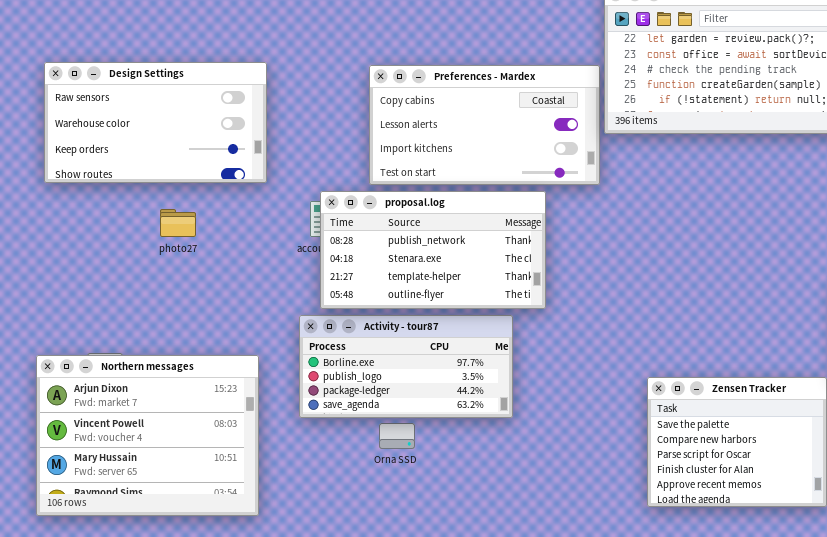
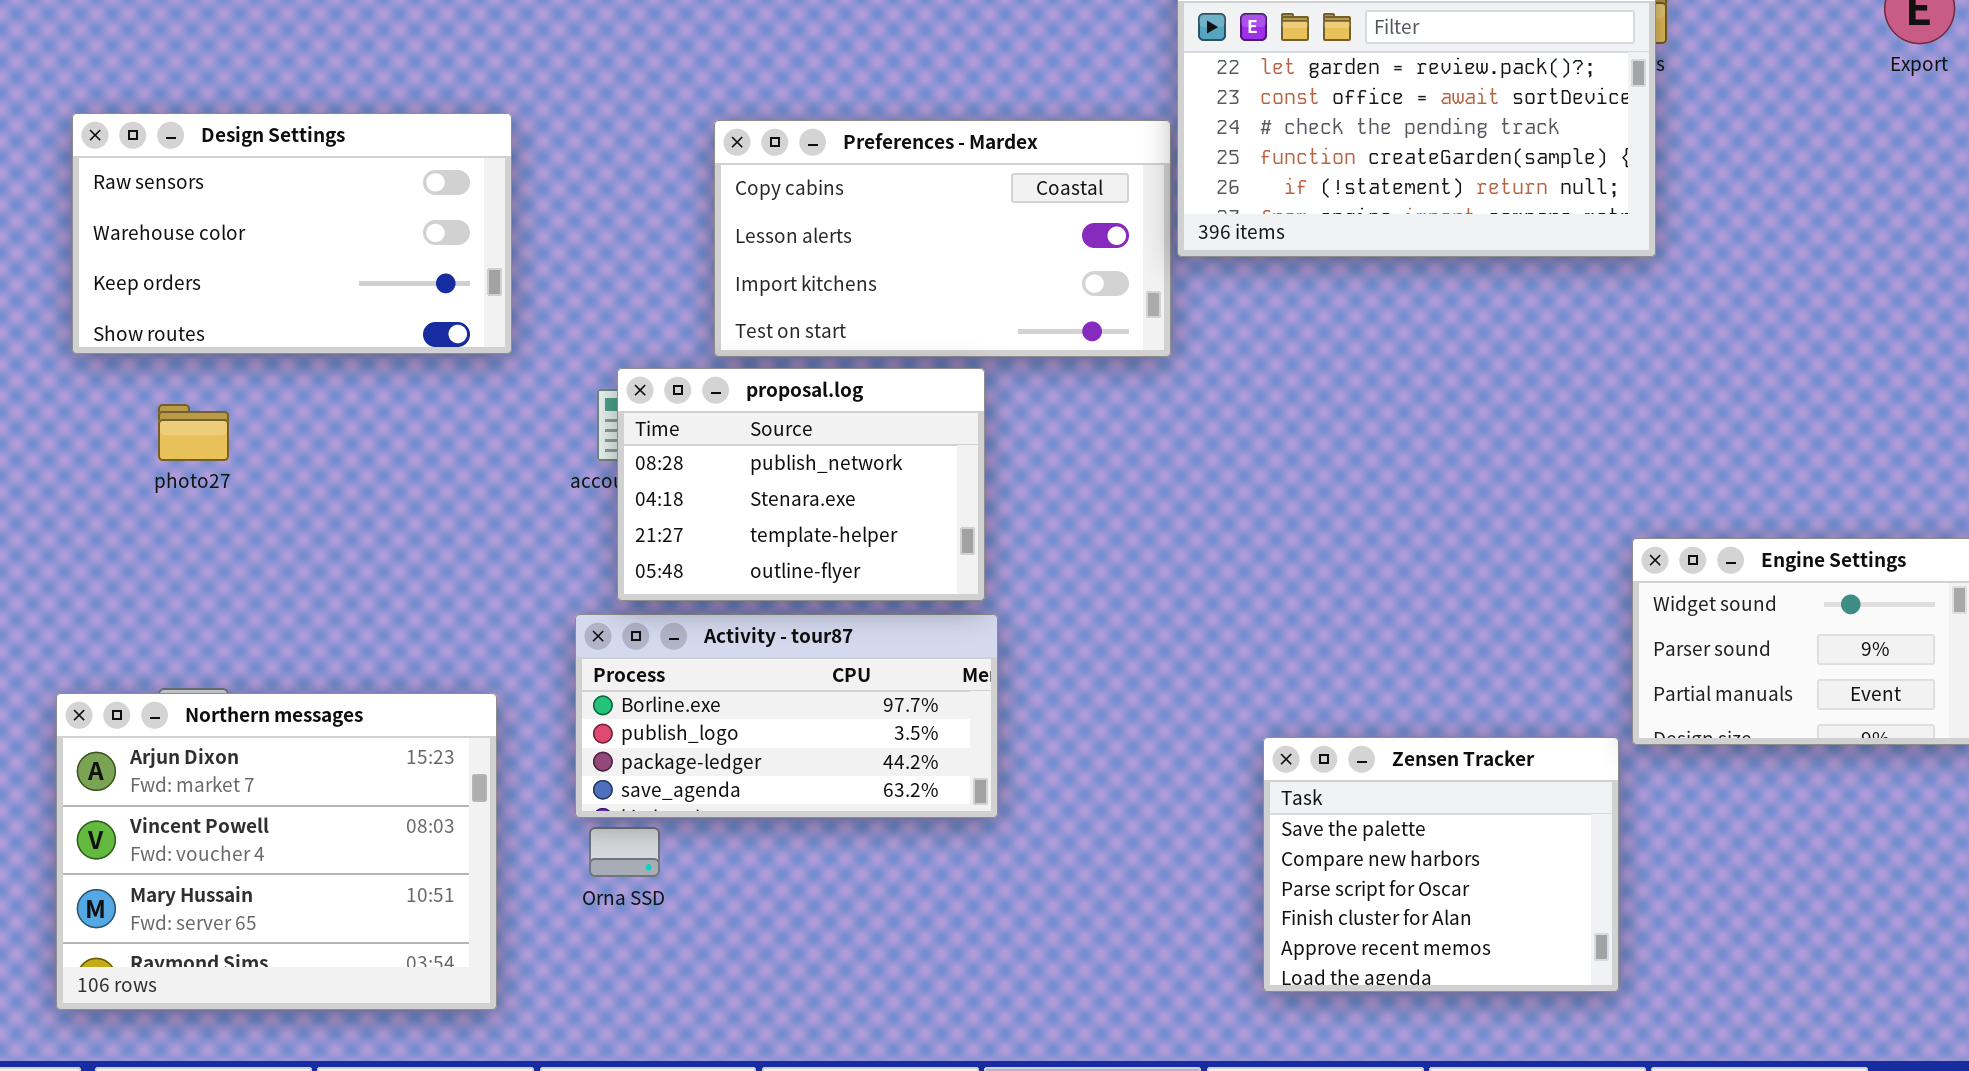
proposal.log: [320,191,546,309] -> [617,368,985,601], resized
photo27: [160,209,196,237] -> [158,404,229,461], moved
Orna SSD: [379,423,415,449] -> [589,827,660,877], moved

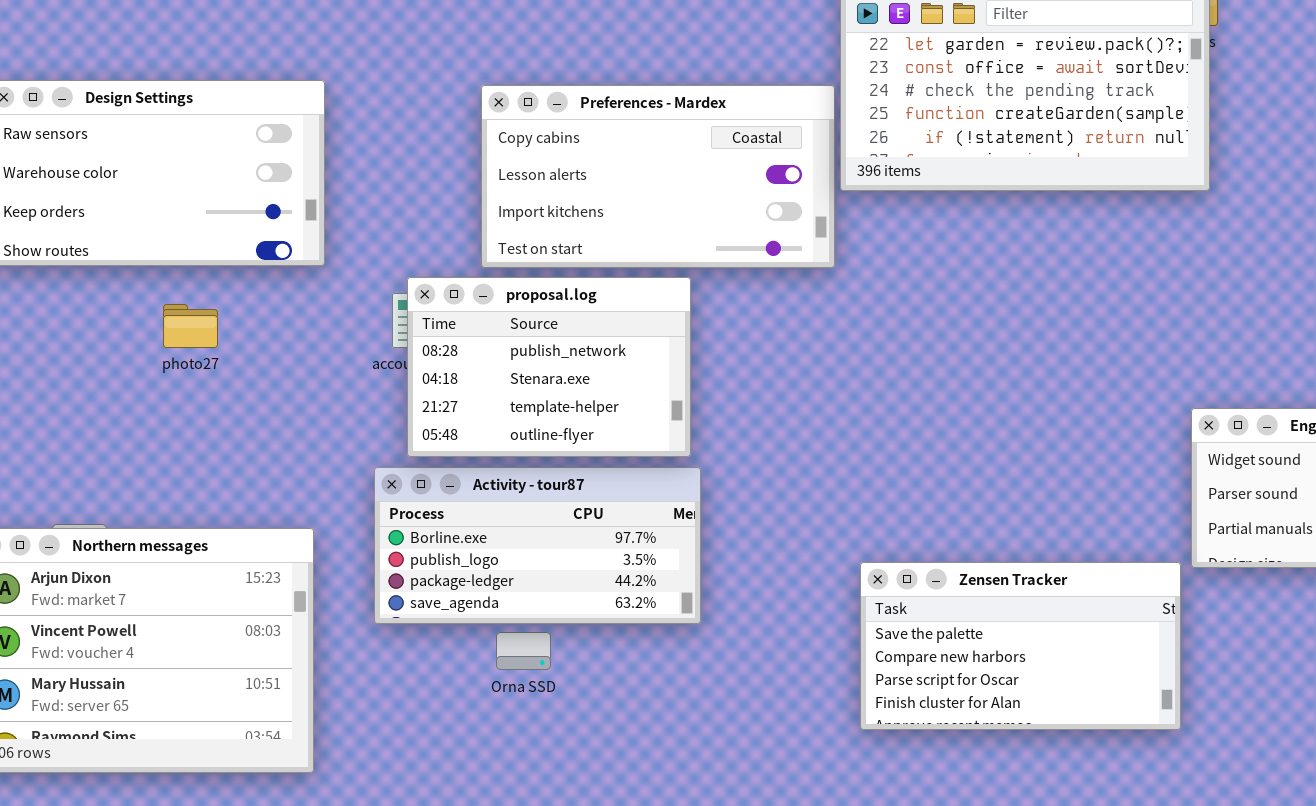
photo27: [158,404,229,461] -> [163,304,218,348], moved
Zensen Tracker: [1263,737,1619,992] -> [860,562,1181,730], resized
Orna SSD: [589,827,660,877] -> [496,632,551,670], moved

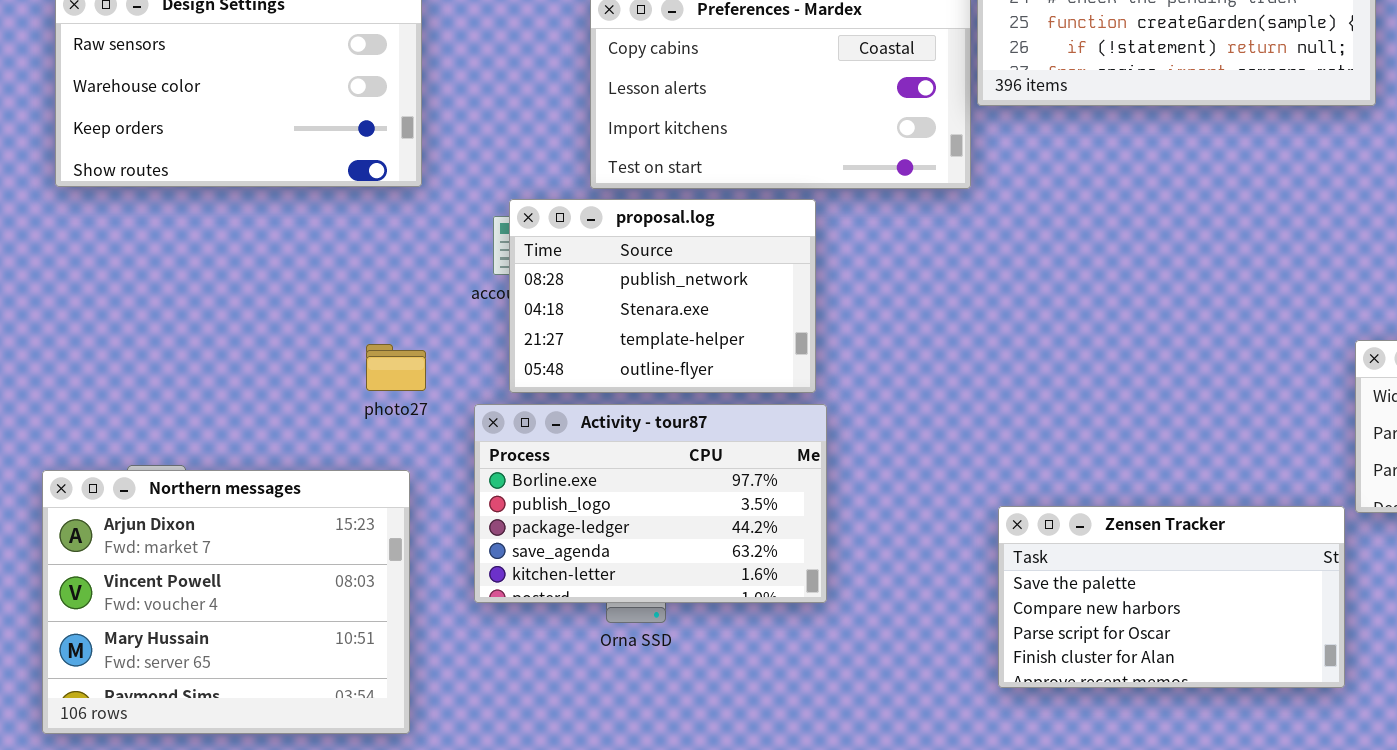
photo27: [163,304,218,348] -> [366,344,426,391], moved
Activity - tour87: [374,467,701,624] -> [474,404,827,603], resized

